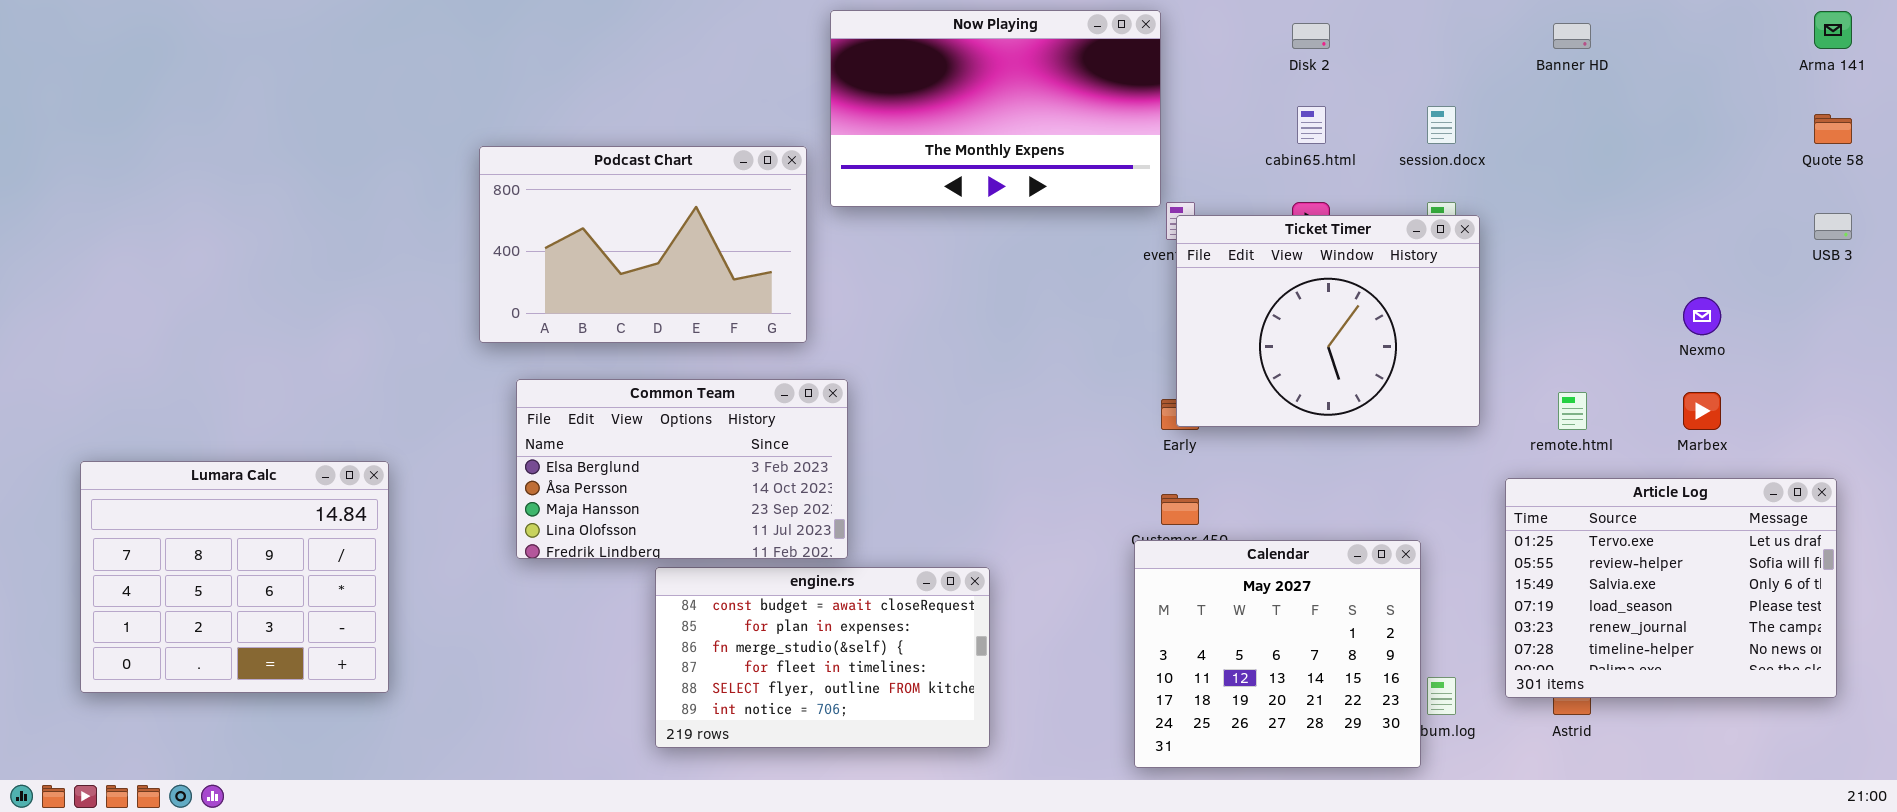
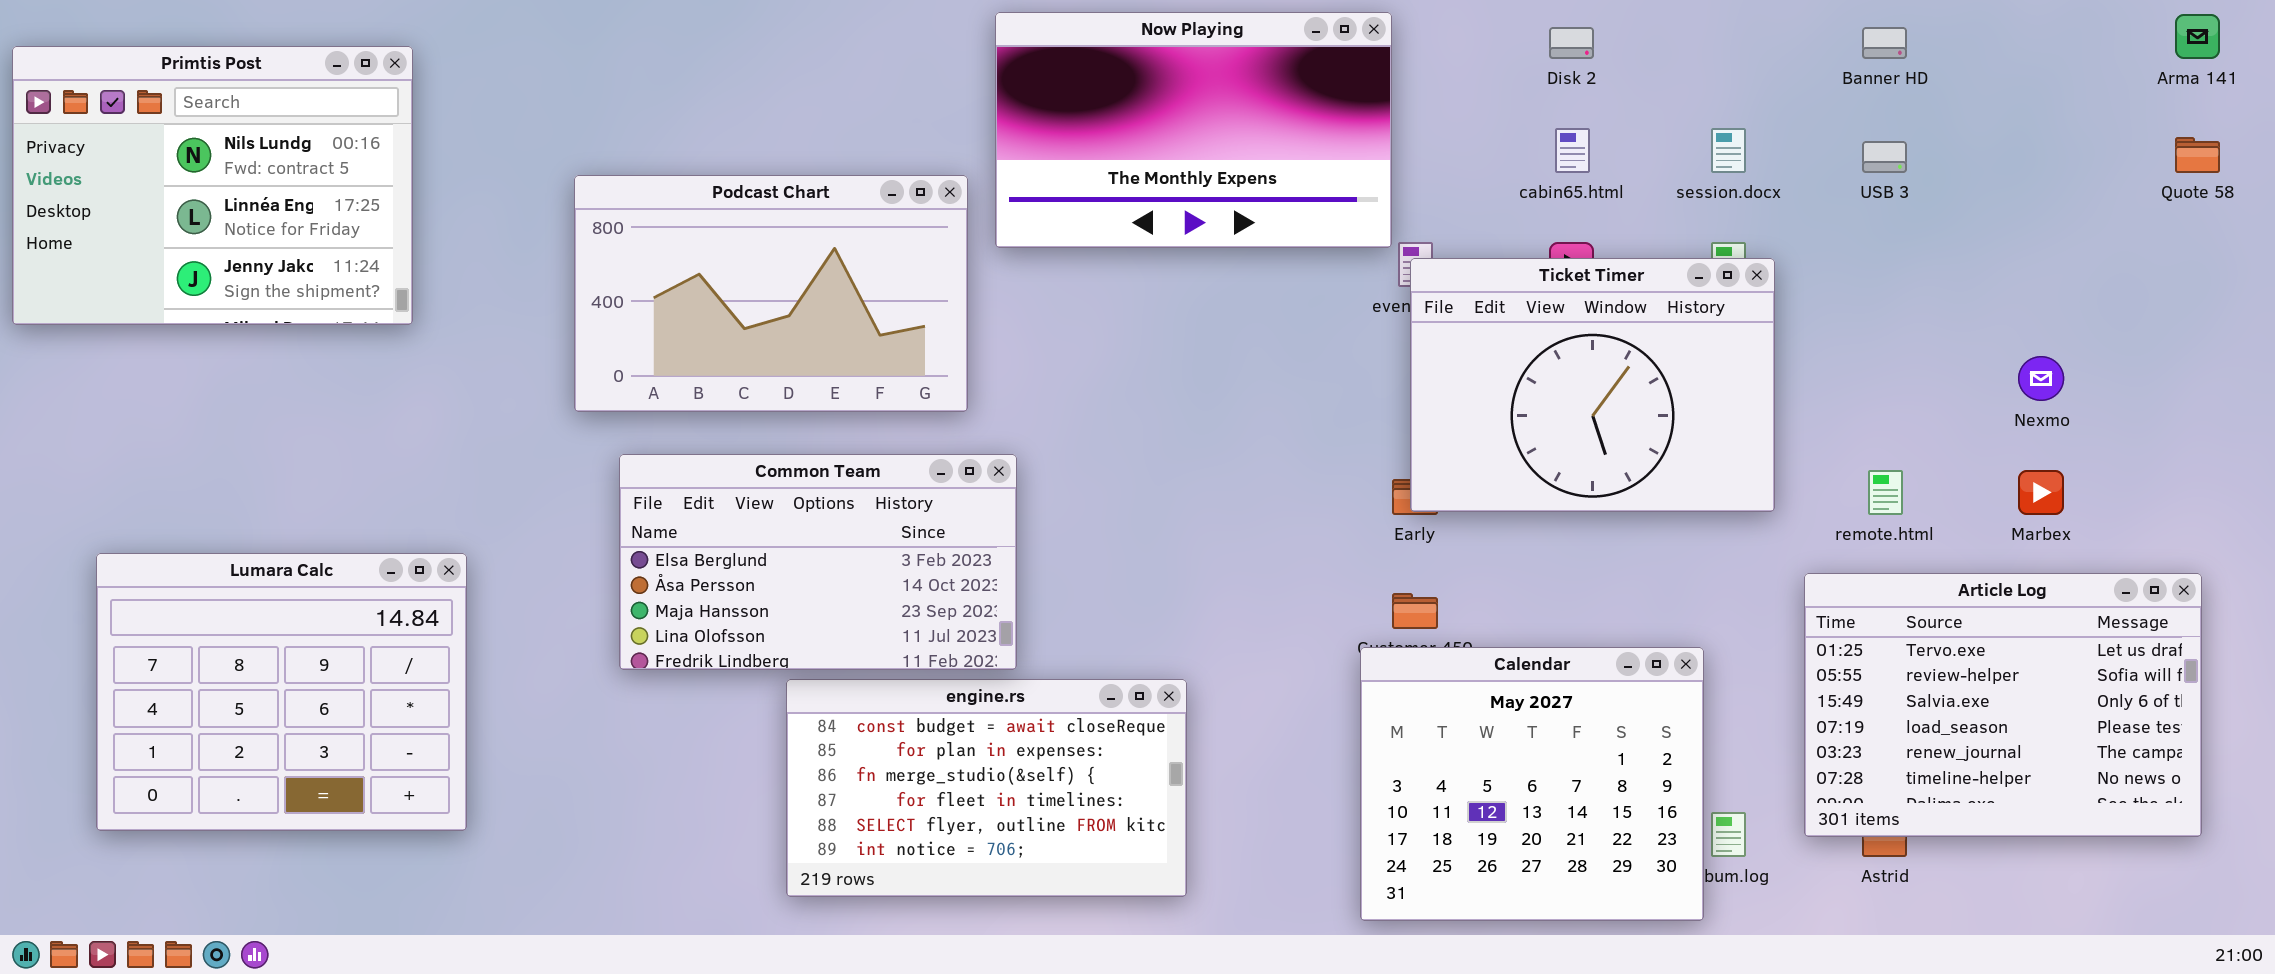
Primtis Post: none -> [12,46,413,325], opened
USB 3: [1814,213,1852,240] -> [1862,141,1907,173], moved

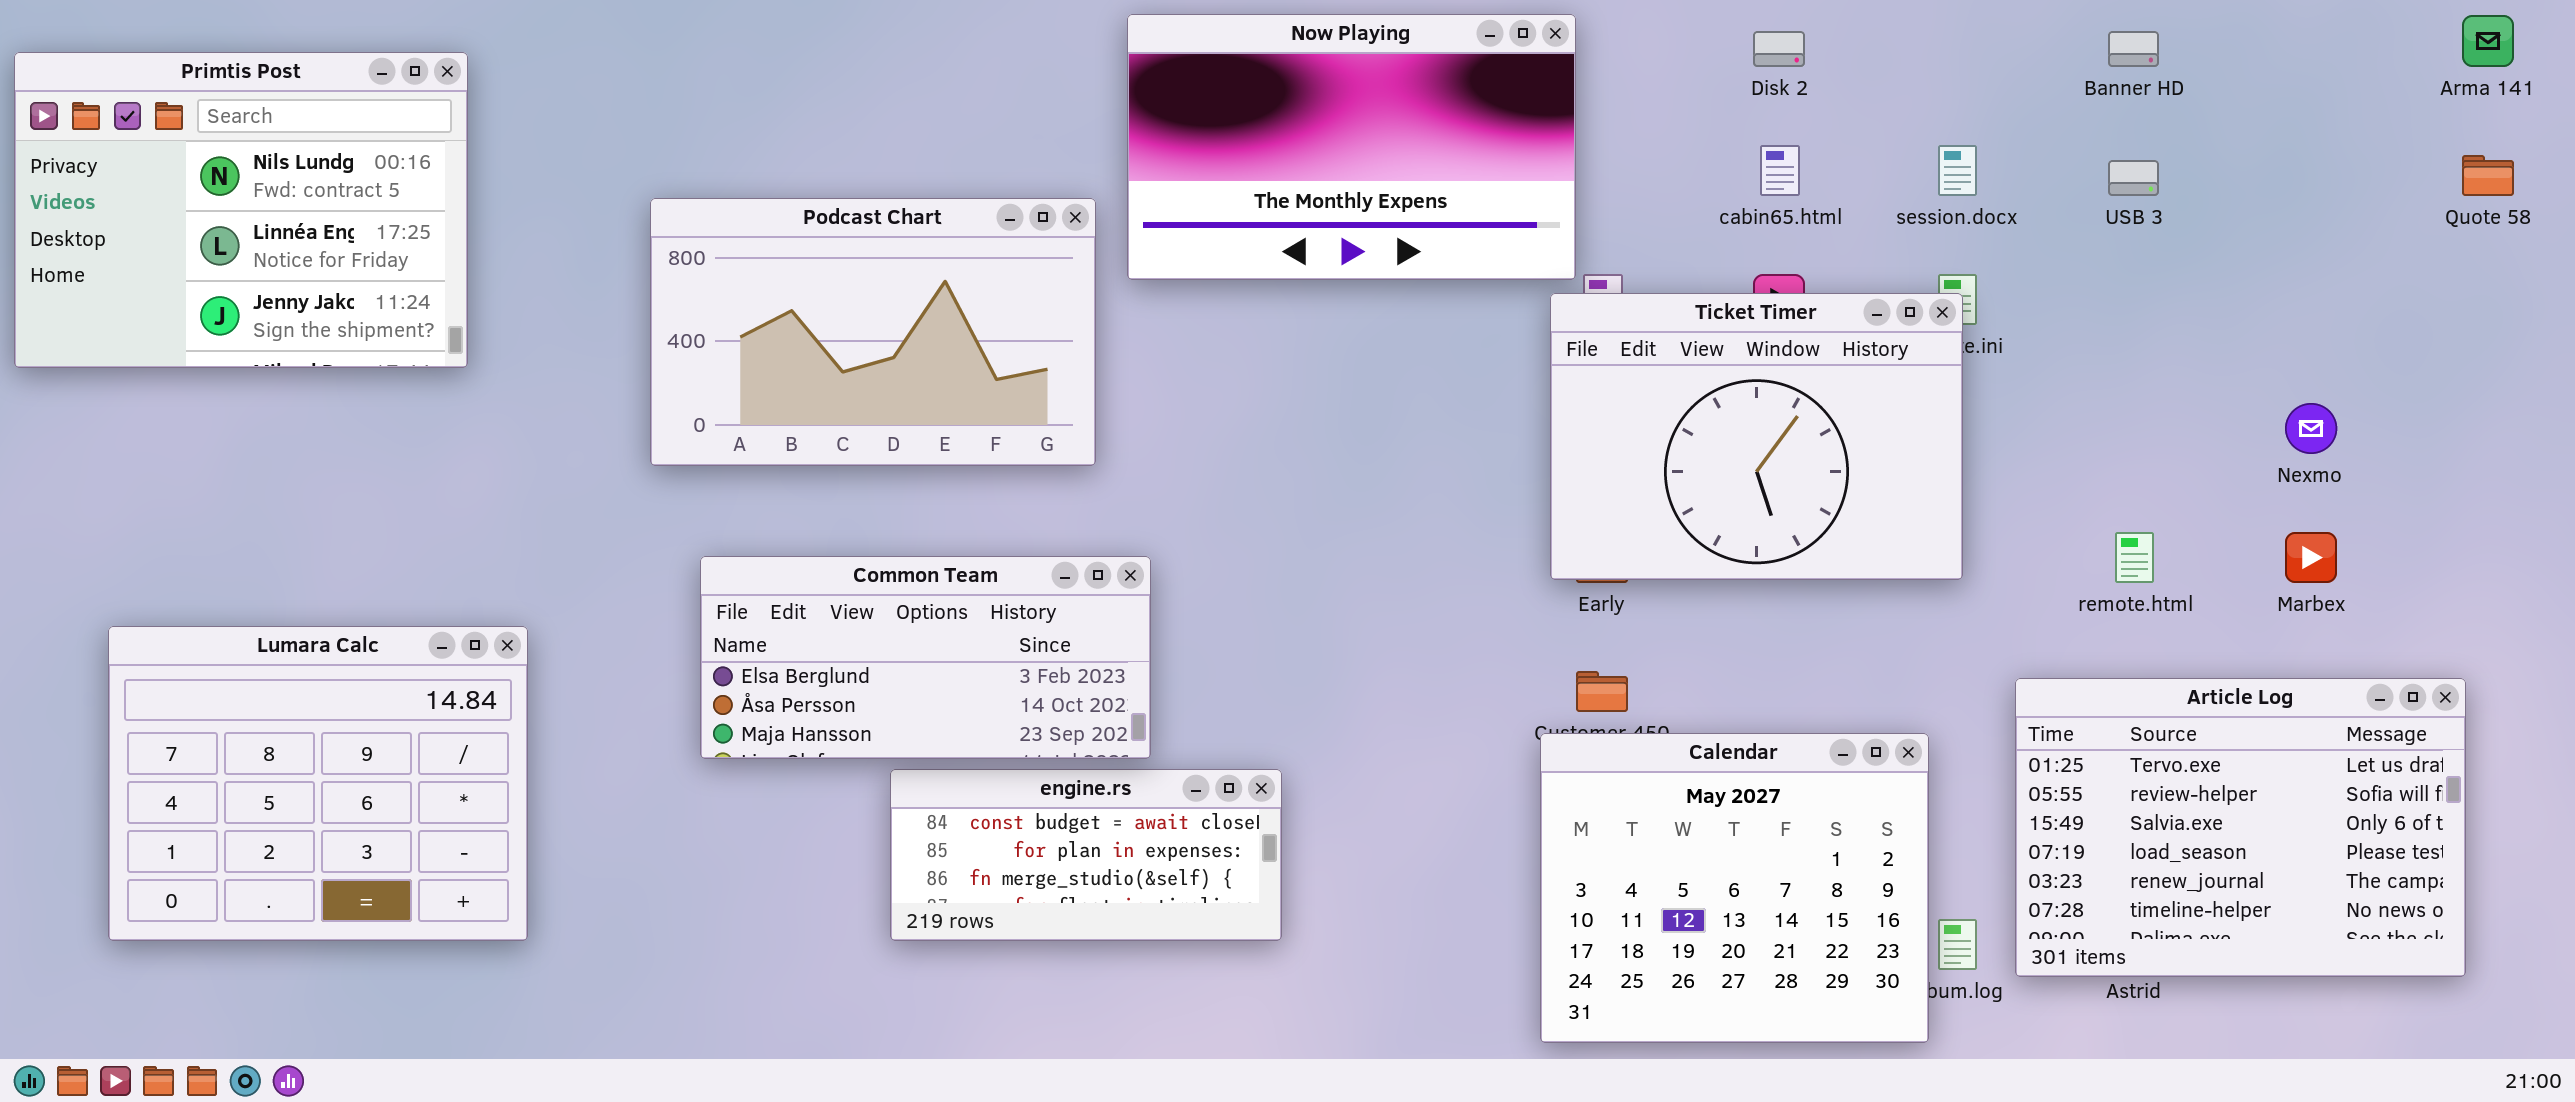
Ticket Timer: [1410,258,1775,512] -> [1550,293,1963,580], moved
Common Team: [619,454,1017,670] -> [700,556,1151,759], resized
Article Log: [1804,573,2202,837] -> [2015,678,2466,977], moved
engine.rs: [786,679,1187,897] -> [890,769,1282,941], resized

